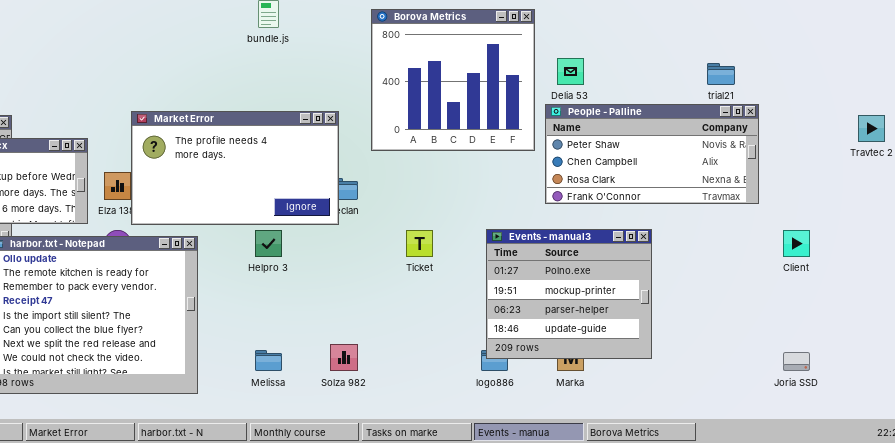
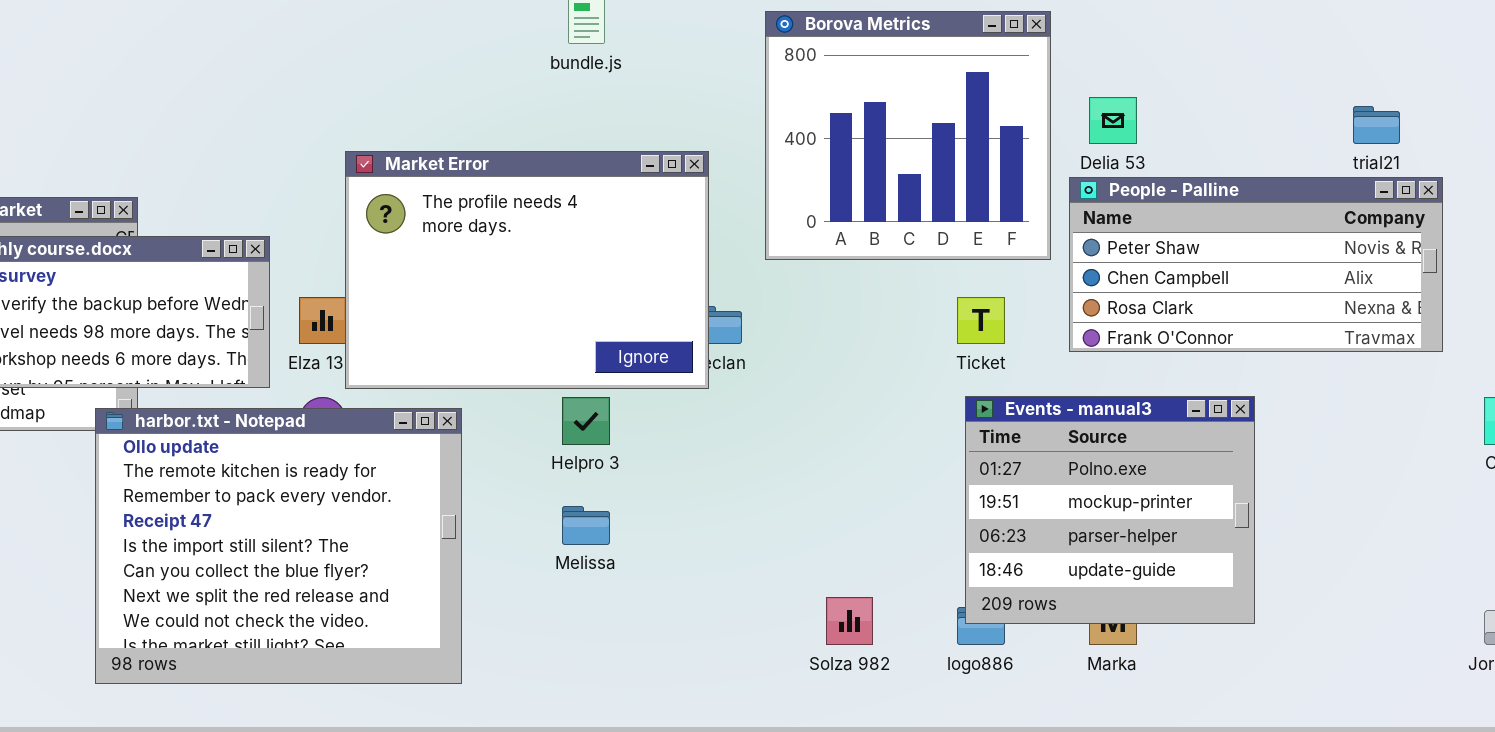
Market Error: [131,111,339,225] -> [345,151,709,389], resized
Ticket: [406,230,433,257] -> [957,297,1005,344], moved
Solza 982: [330,344,358,371] -> [826,597,873,645], moved
Melissa: [255,350,282,371] -> [562,506,610,545], moved

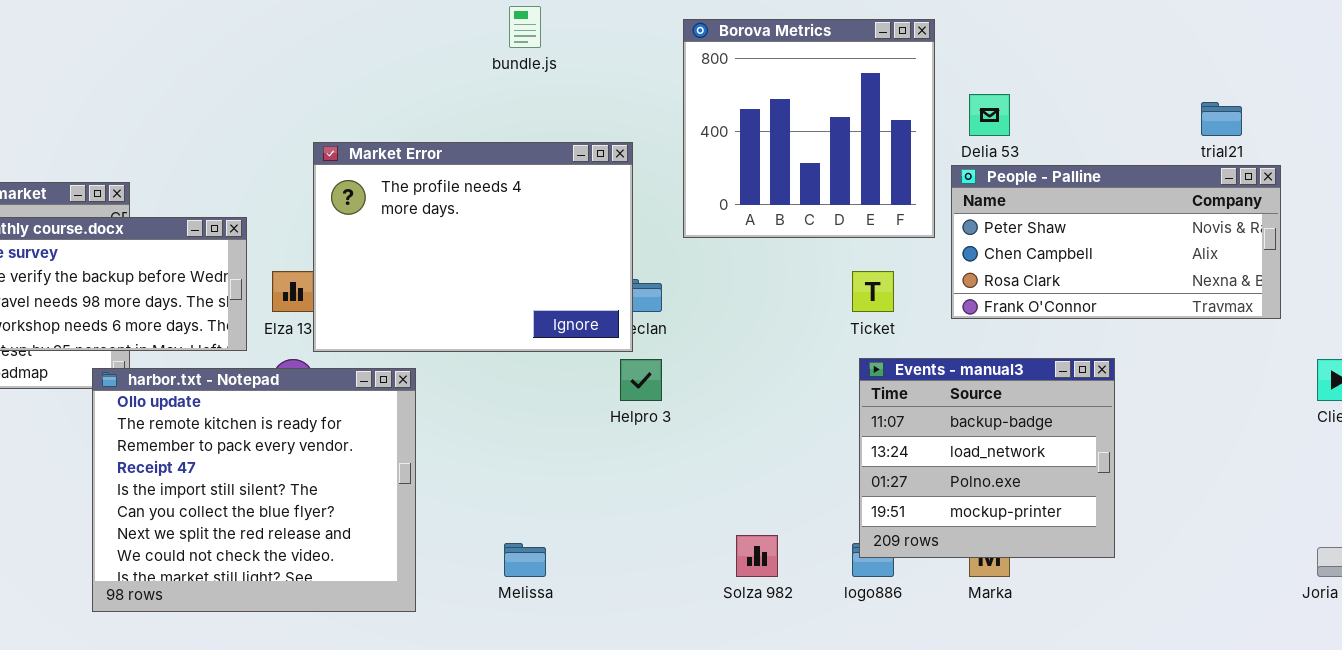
Events - manual3: [965,396,1255,624] -> [859,358,1115,558], scrolled up 2 rows
Helpro 3: [562,397,610,445] -> [620,359,662,401], moved
Melissa: [562,506,610,545] -> [504,543,546,577], moved

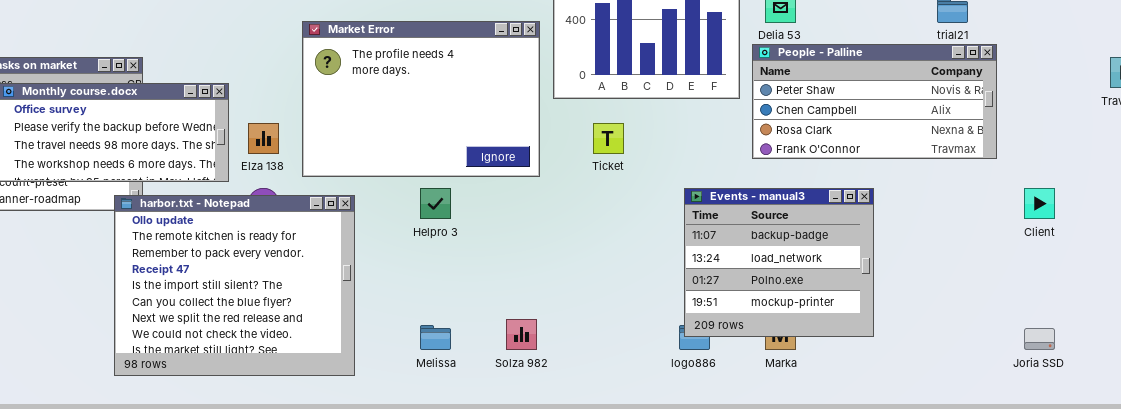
Market Error: [313,142,633,352] -> [302,21,540,177], moved
Ticket: [852,271,894,312] -> [593,123,624,154], moved
Helpro 3: [620,359,662,401] -> [420,188,451,219], moved
Solza 982: [736,535,778,577] -> [506,319,537,350], moved

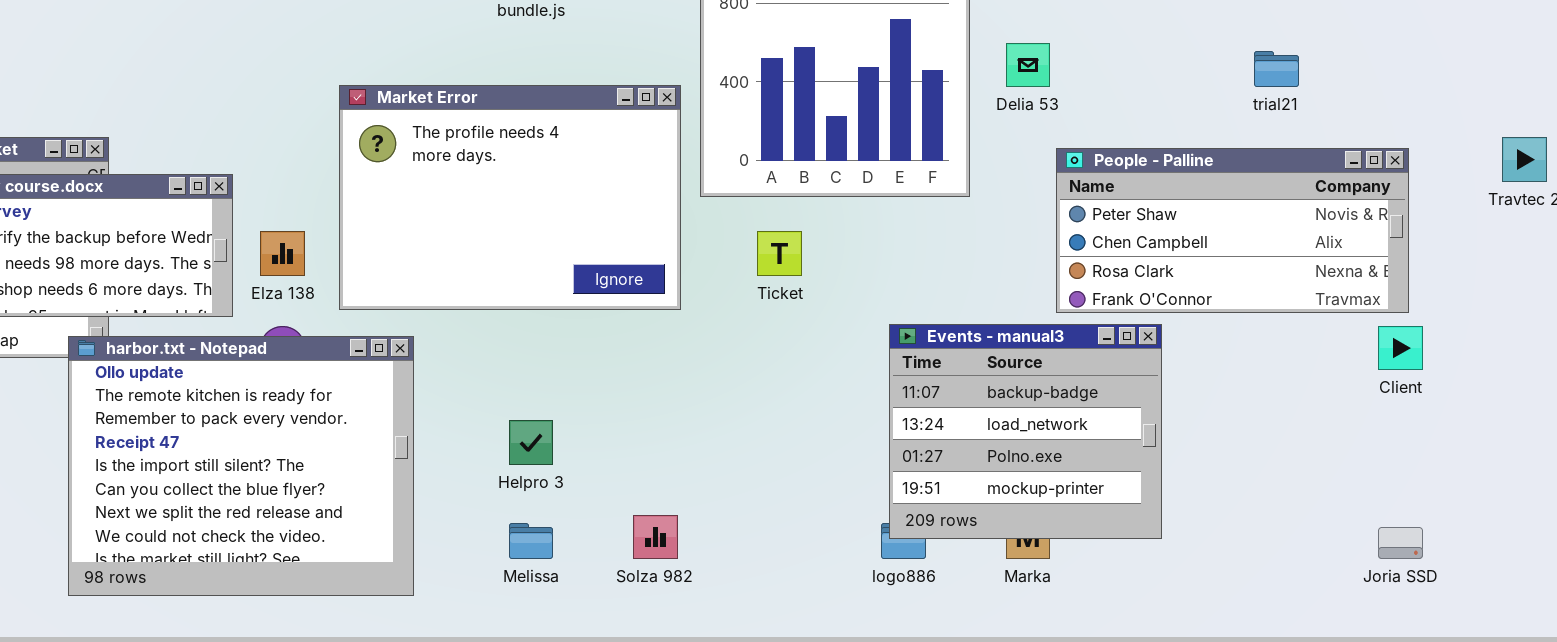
People - Palline: [752,44,997,159] -> [1056,148,1409,313], moved
Helpro 3: [420,188,451,219] -> [509,420,553,465], moved

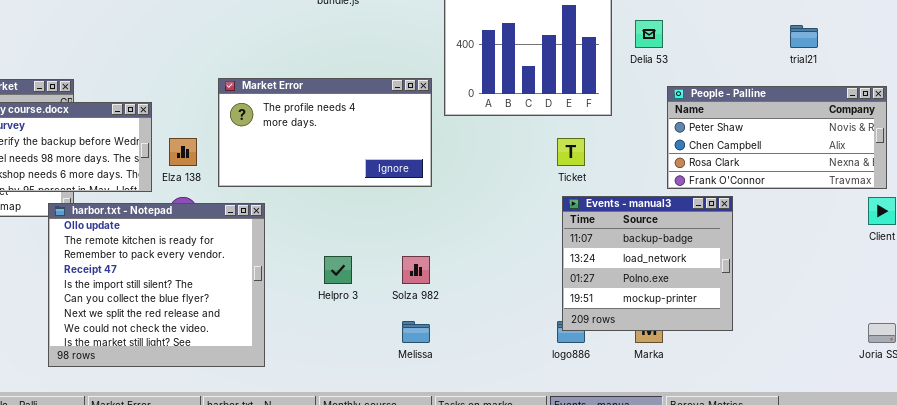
Market Error: [339,85,681,310] -> [218,78,432,187], resized
Ticket: [757,231,802,276] -> [557,138,585,166], moved
Solza 982: [633,515,678,559] -> [402,256,430,284], moved
Melissa: [509,523,553,559] -> [402,321,430,343], moved

